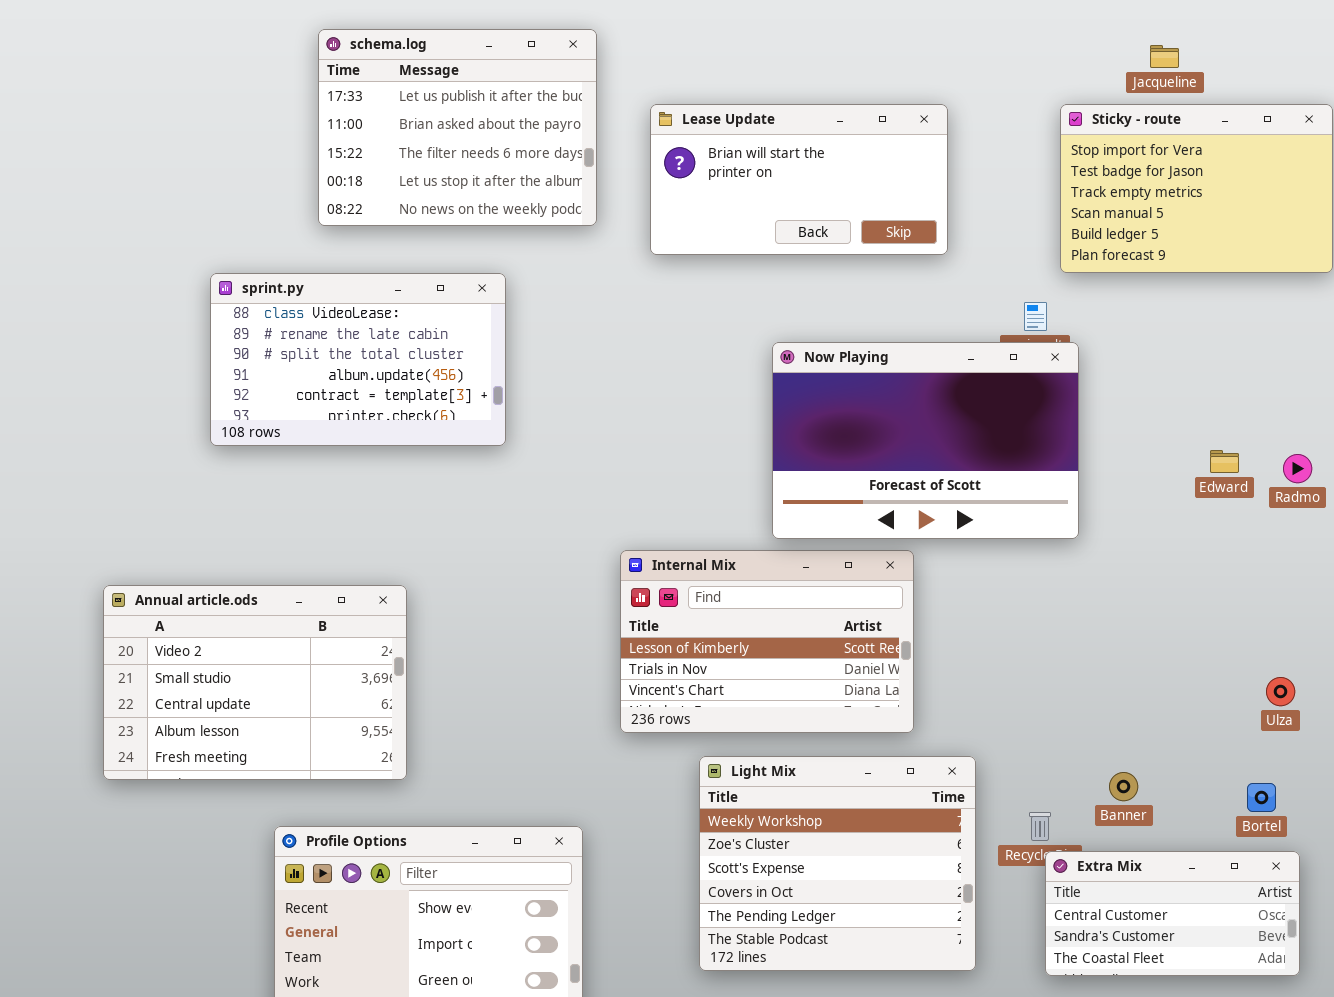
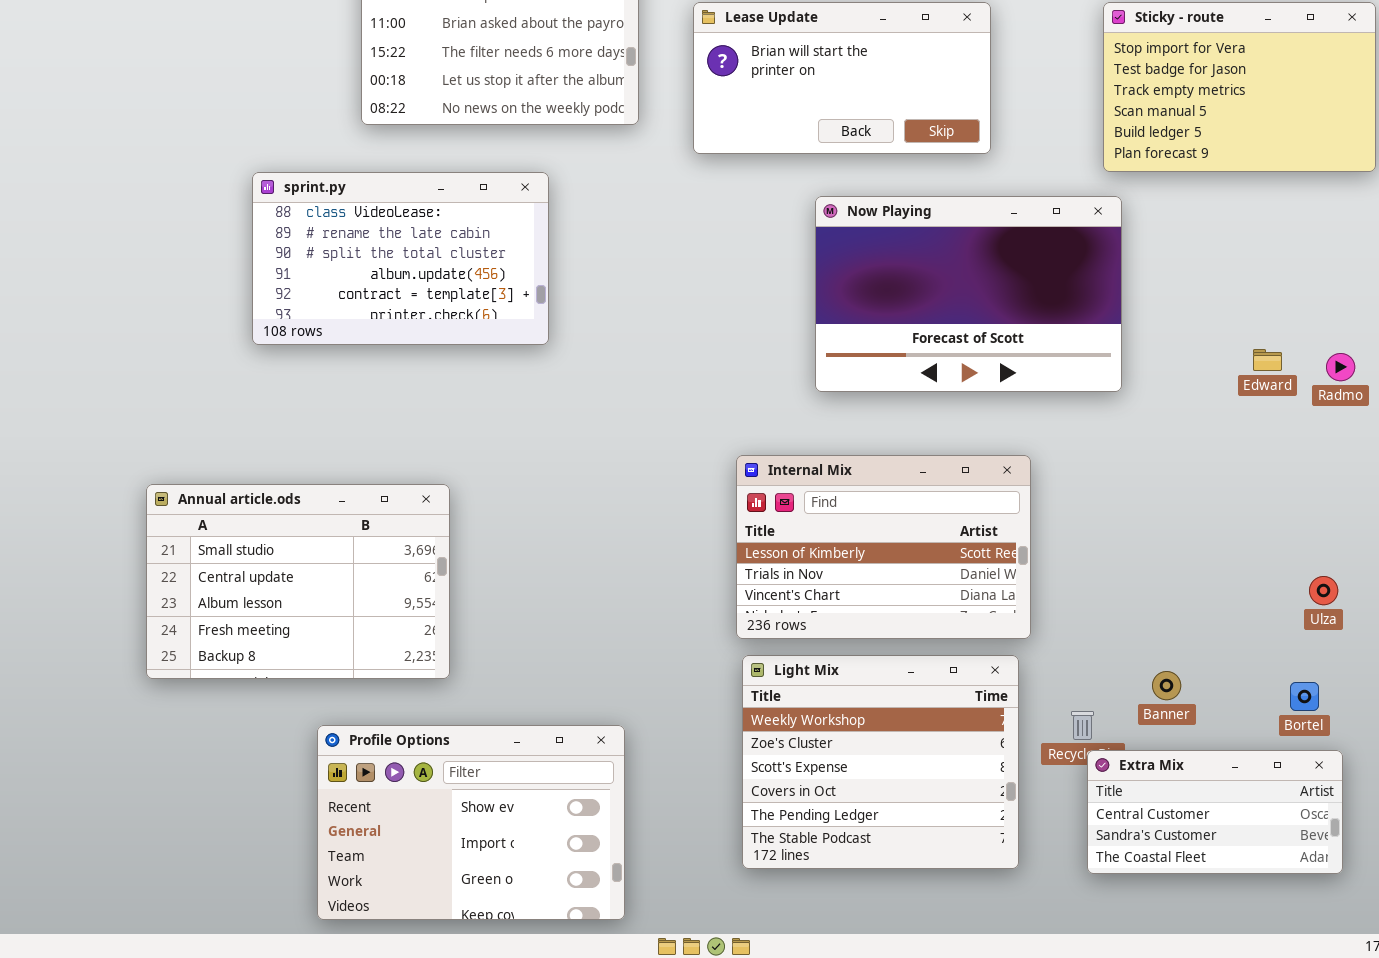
Now Playing: [772,342,1079,539] -> [815,196,1122,392], moved
Internal Mix: [620,550,914,733] -> [736,455,1031,639], moved
Annual article.ods: [103,585,407,780] -> [146,484,450,679], scrolled down 1 row

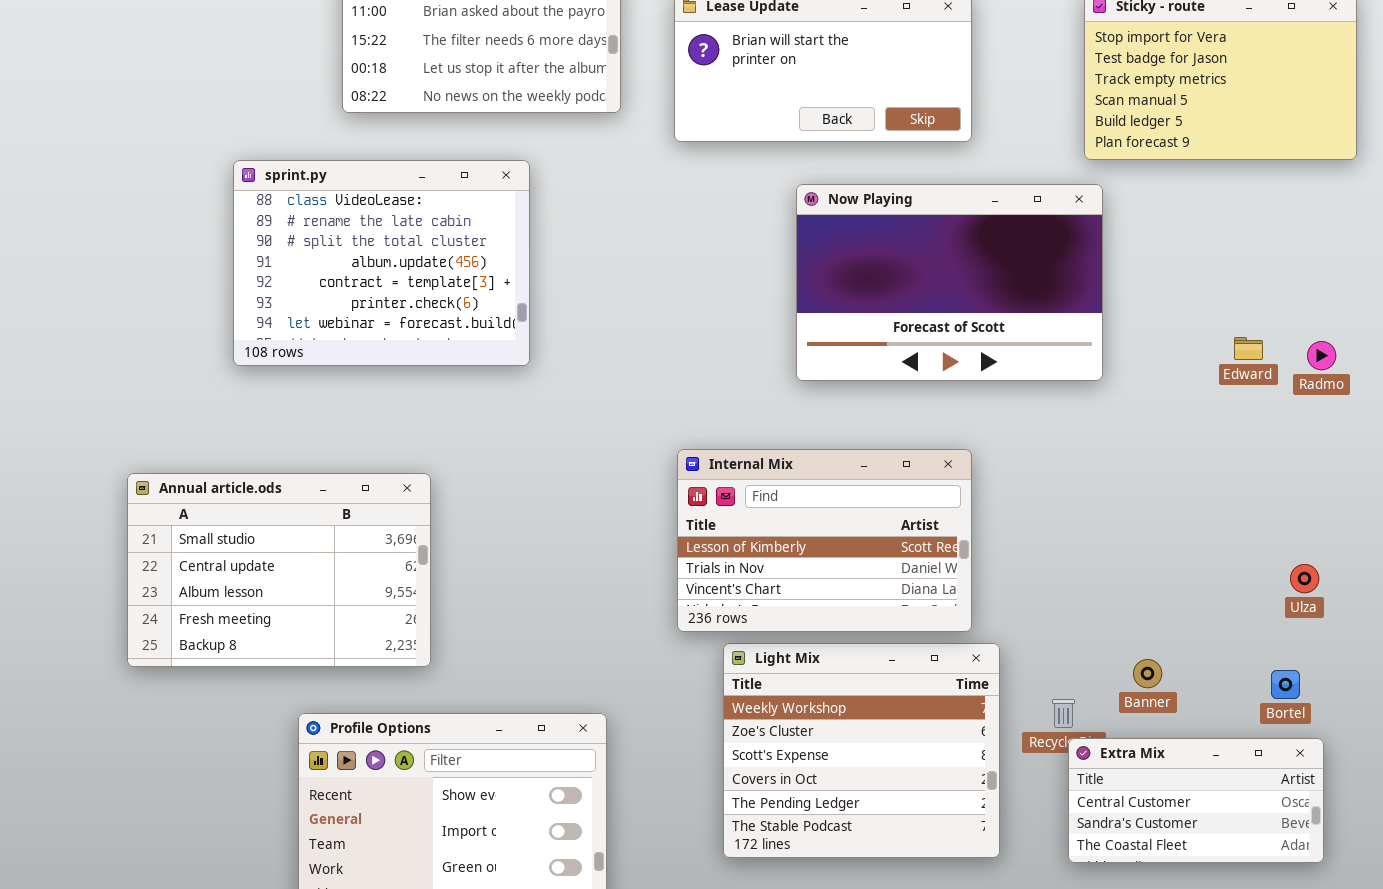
sprint.py: [252,172,549,345] -> [233,160,530,366], resized
Internal Mix: [736,455,1031,639] -> [677,449,972,632], moved

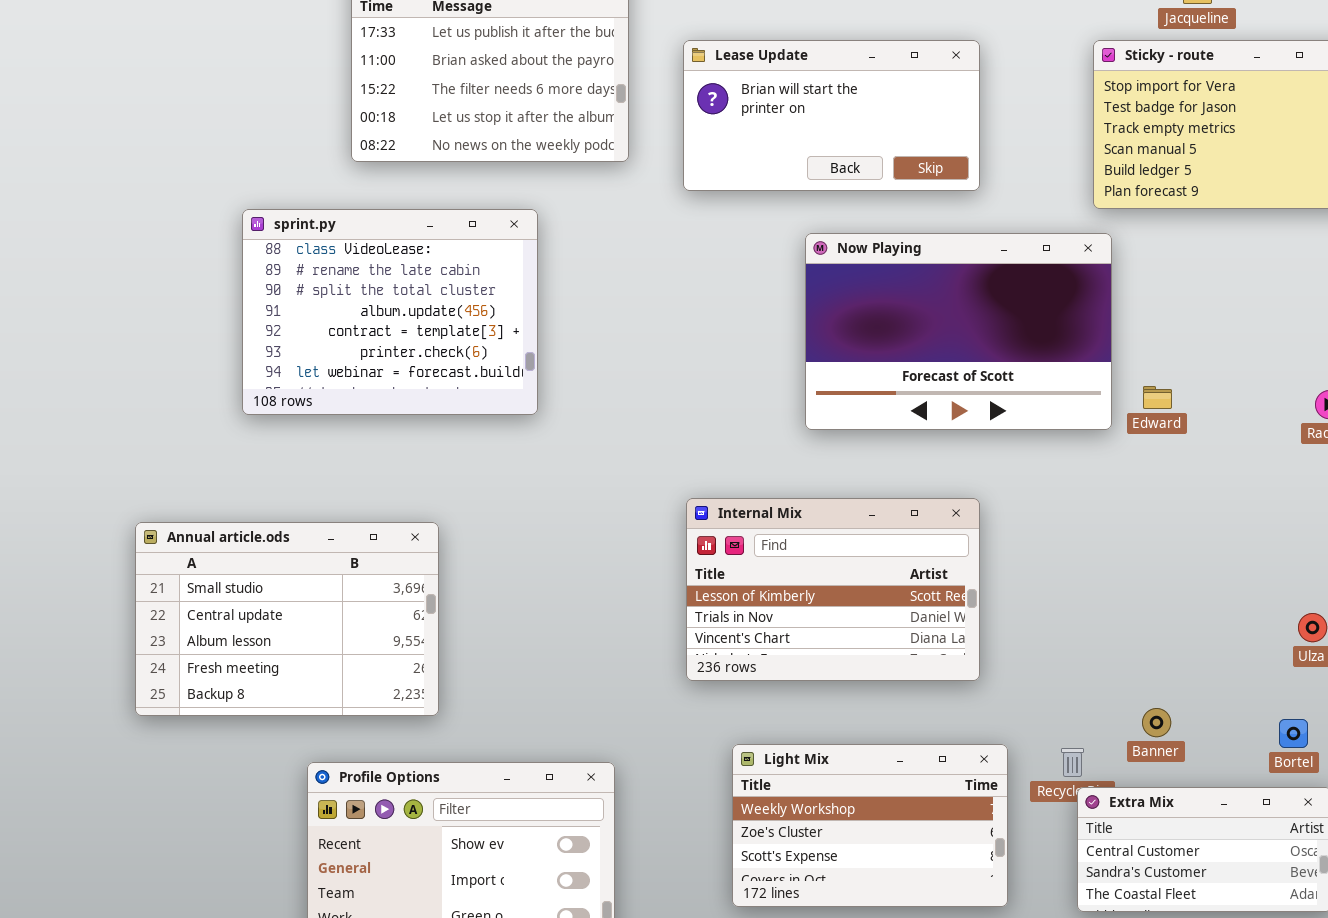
Edward: [1234,337,1263,360] -> [1143,386,1172,409], moved
Light Mix: [723,643,1000,858] -> [732,744,1008,907], resized

